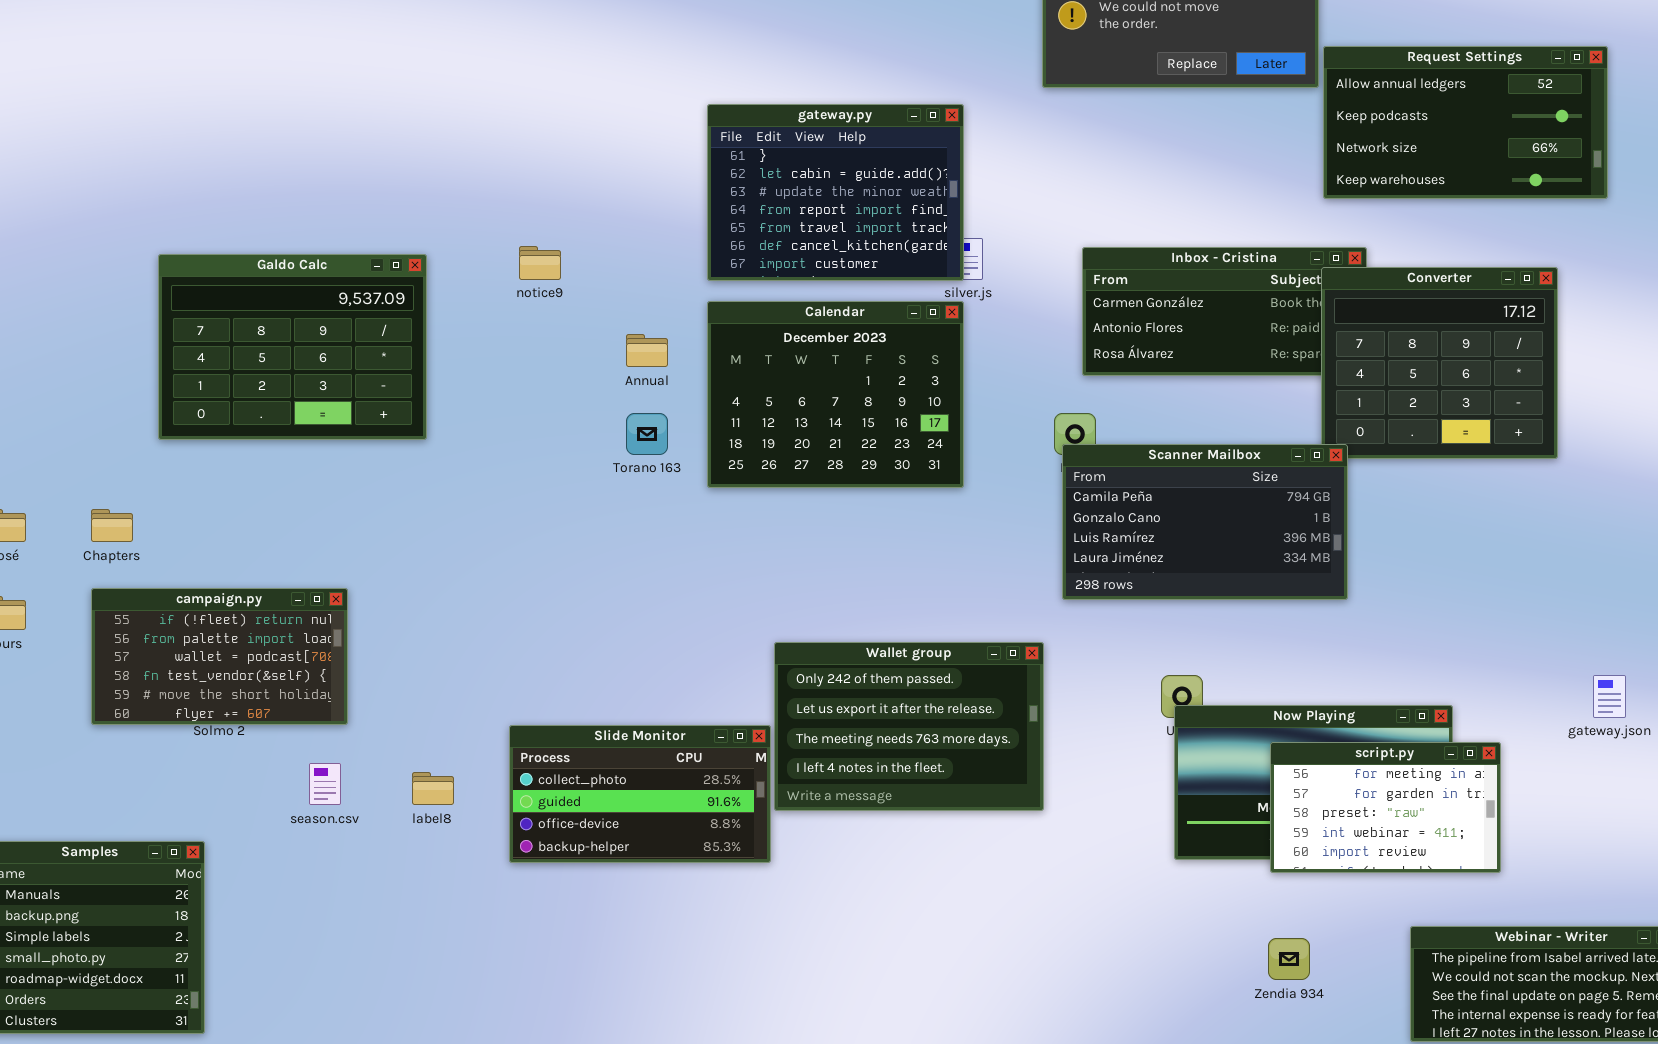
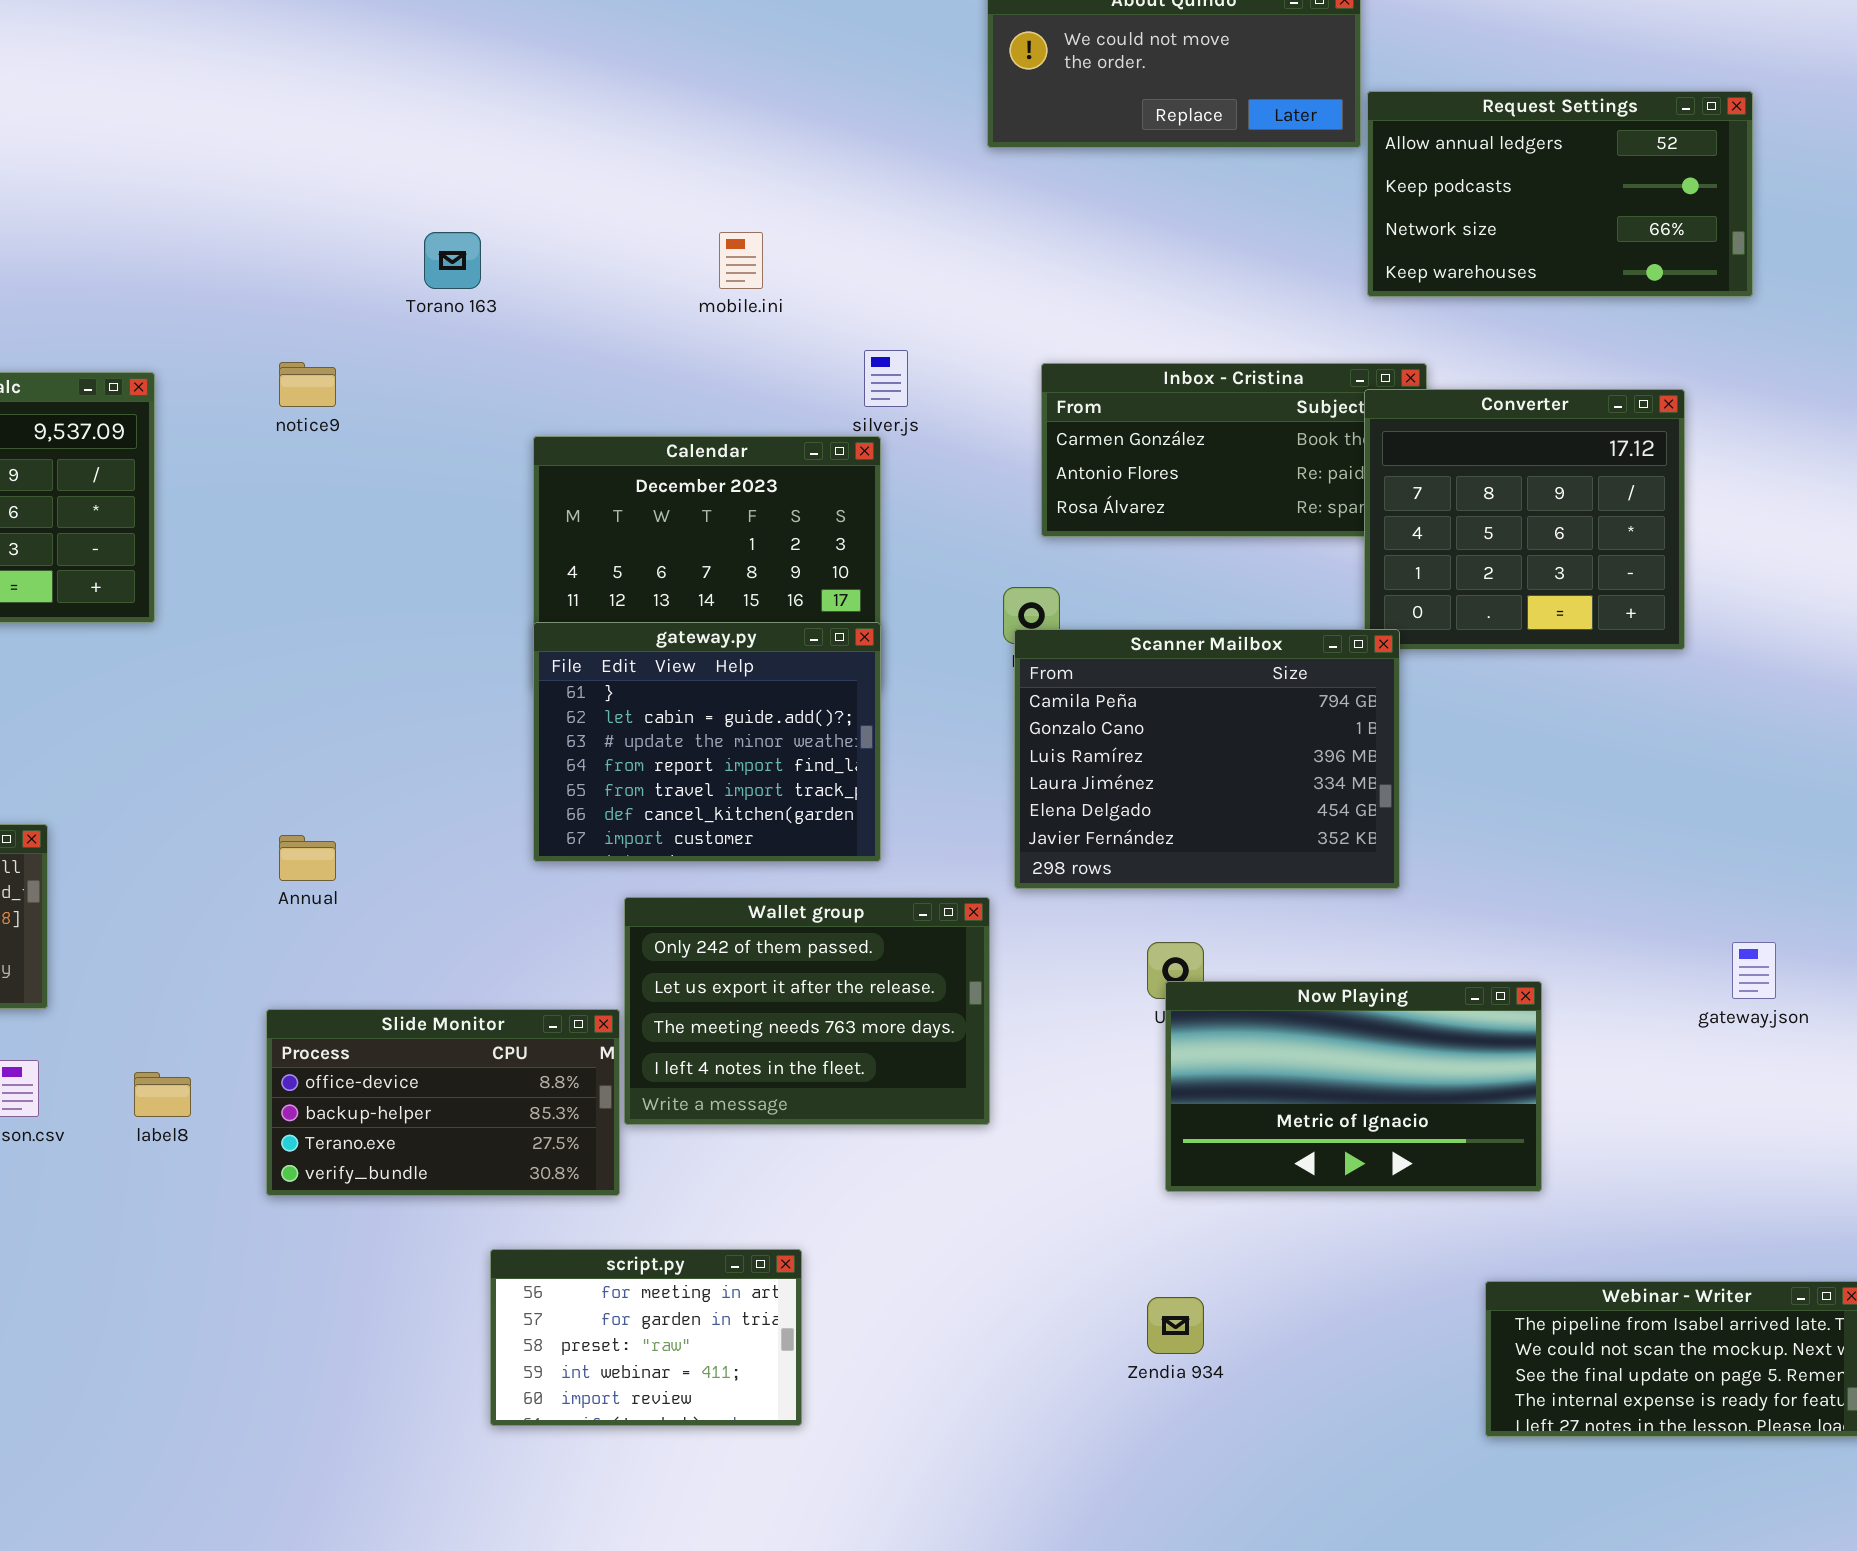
gateway.py: [707,104,964,281] -> [533,622,881,862], moved
Annual: [626,334,668,367] -> [279,835,336,881], moved
Torano 163: [626,413,668,455] -> [424,232,481,289], moved
Scanner Mailbox: [1062,444,1348,600] -> [1014,629,1400,889], resized
Slide Monitor: [509,725,771,863] -> [266,1009,620,1196], scrolled down 2 rows
script.py: [1270,742,1501,873] -> [490,1249,802,1426], moved
Zendia 934: [1268,938,1310,980] -> [1147,1297,1204,1354], moved

